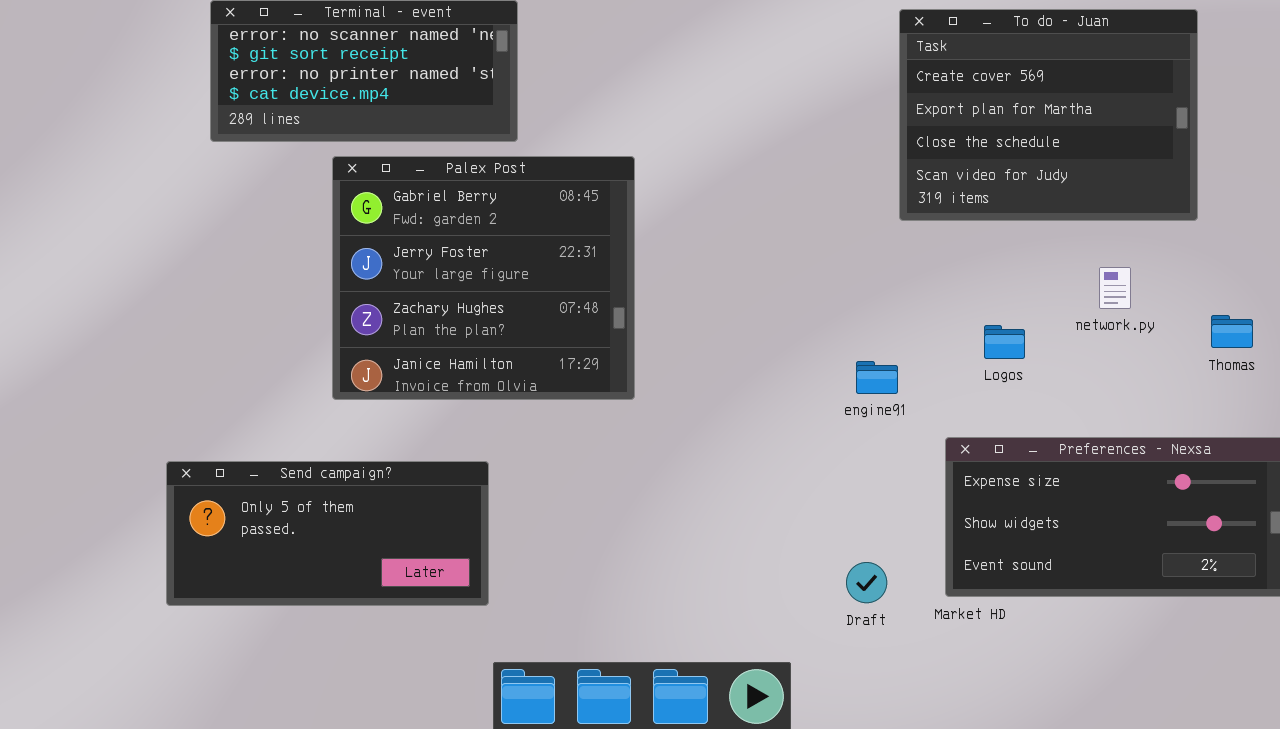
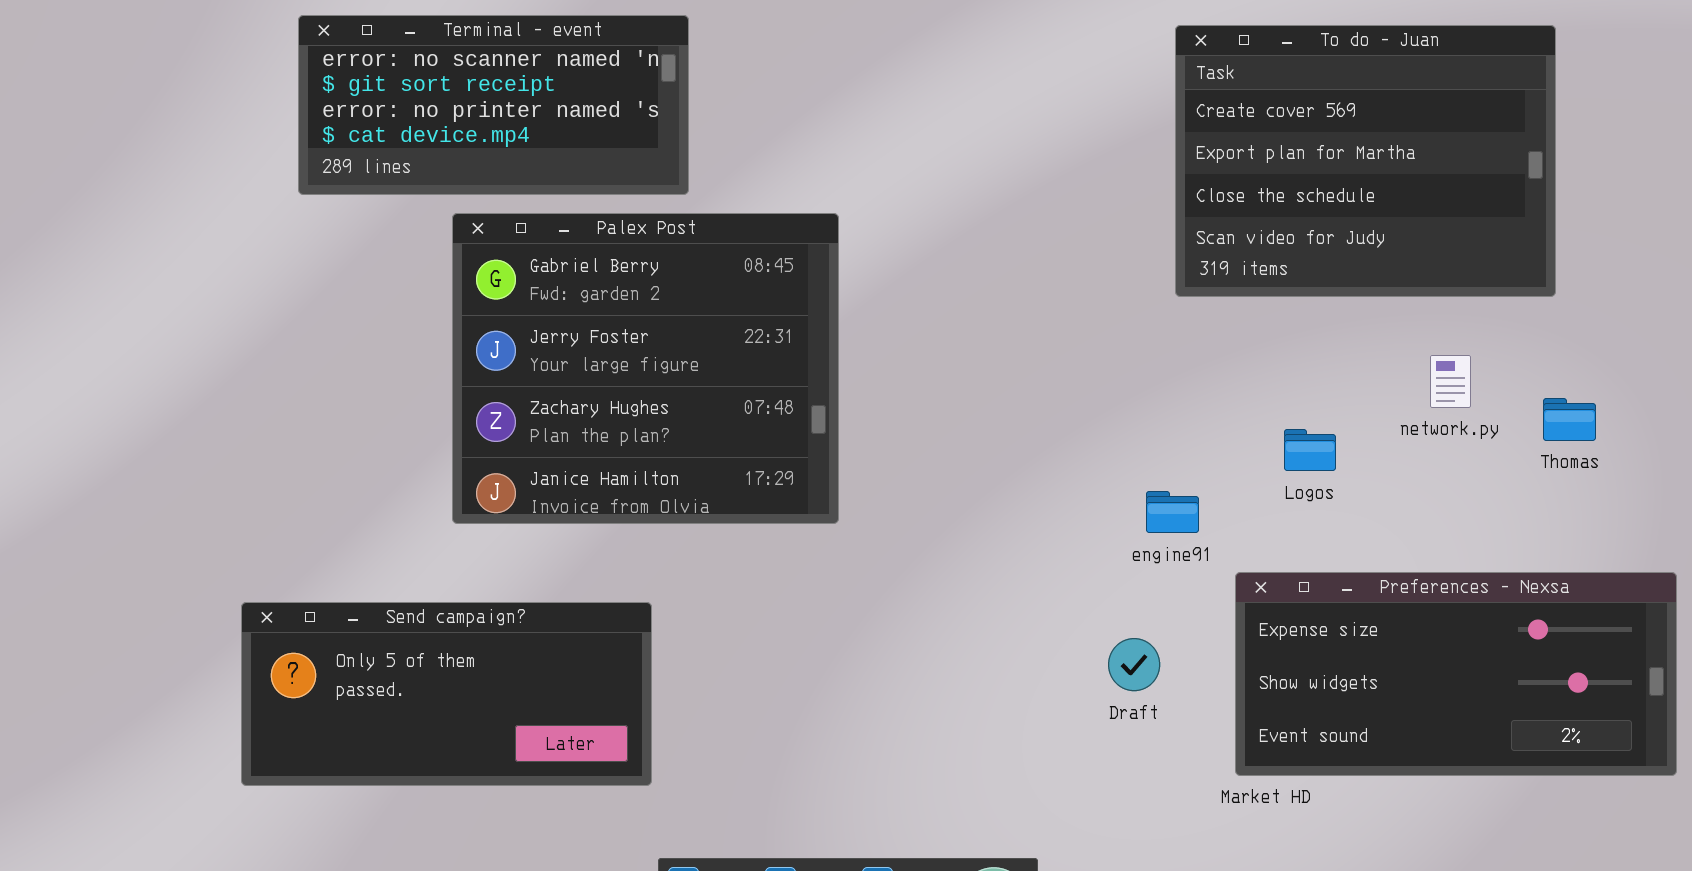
Thomas: [1211,315,1253,348] -> [1543,398,1596,441], moved
engine91: [856,361,898,394] -> [1146,491,1199,533], moved
Draft: [846,562,887,603] -> [1108,638,1160,691], moved

